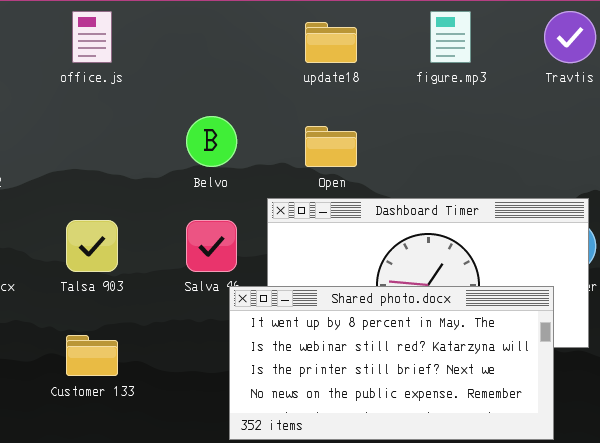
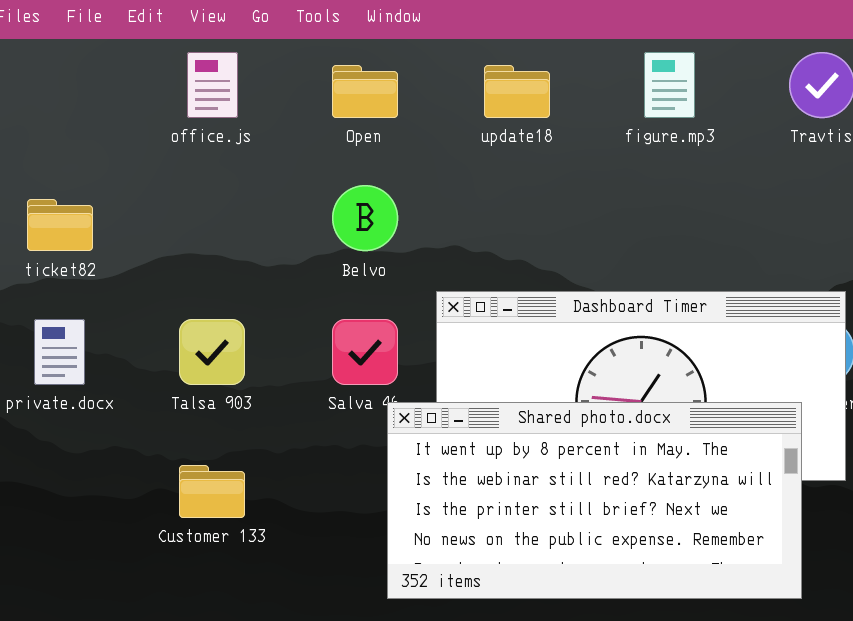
Open: [305,126,357,167] -> [332,65,398,118], moved

